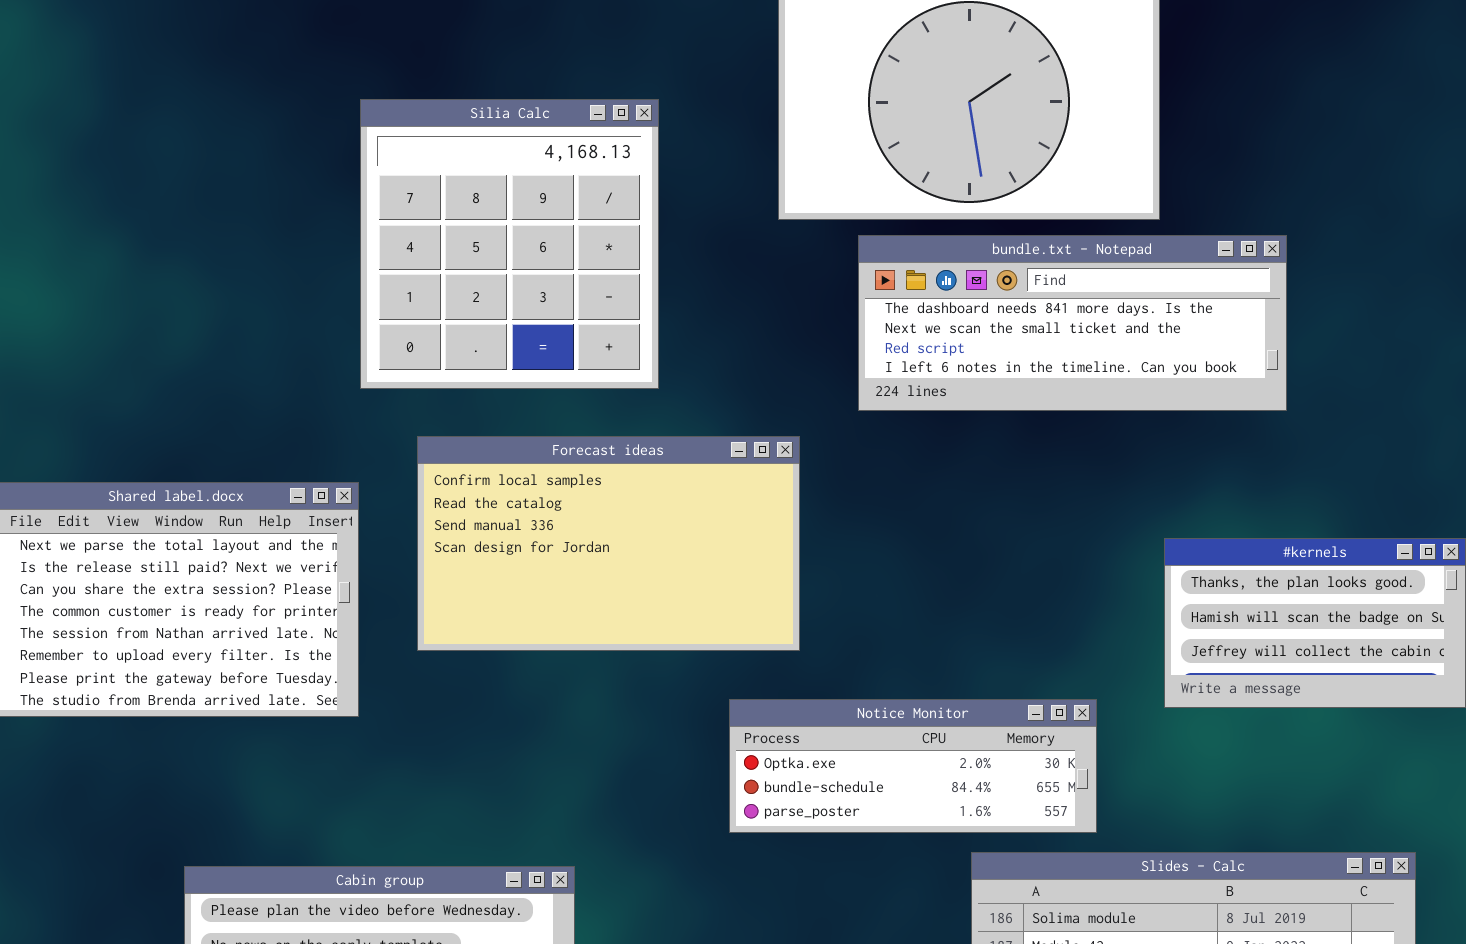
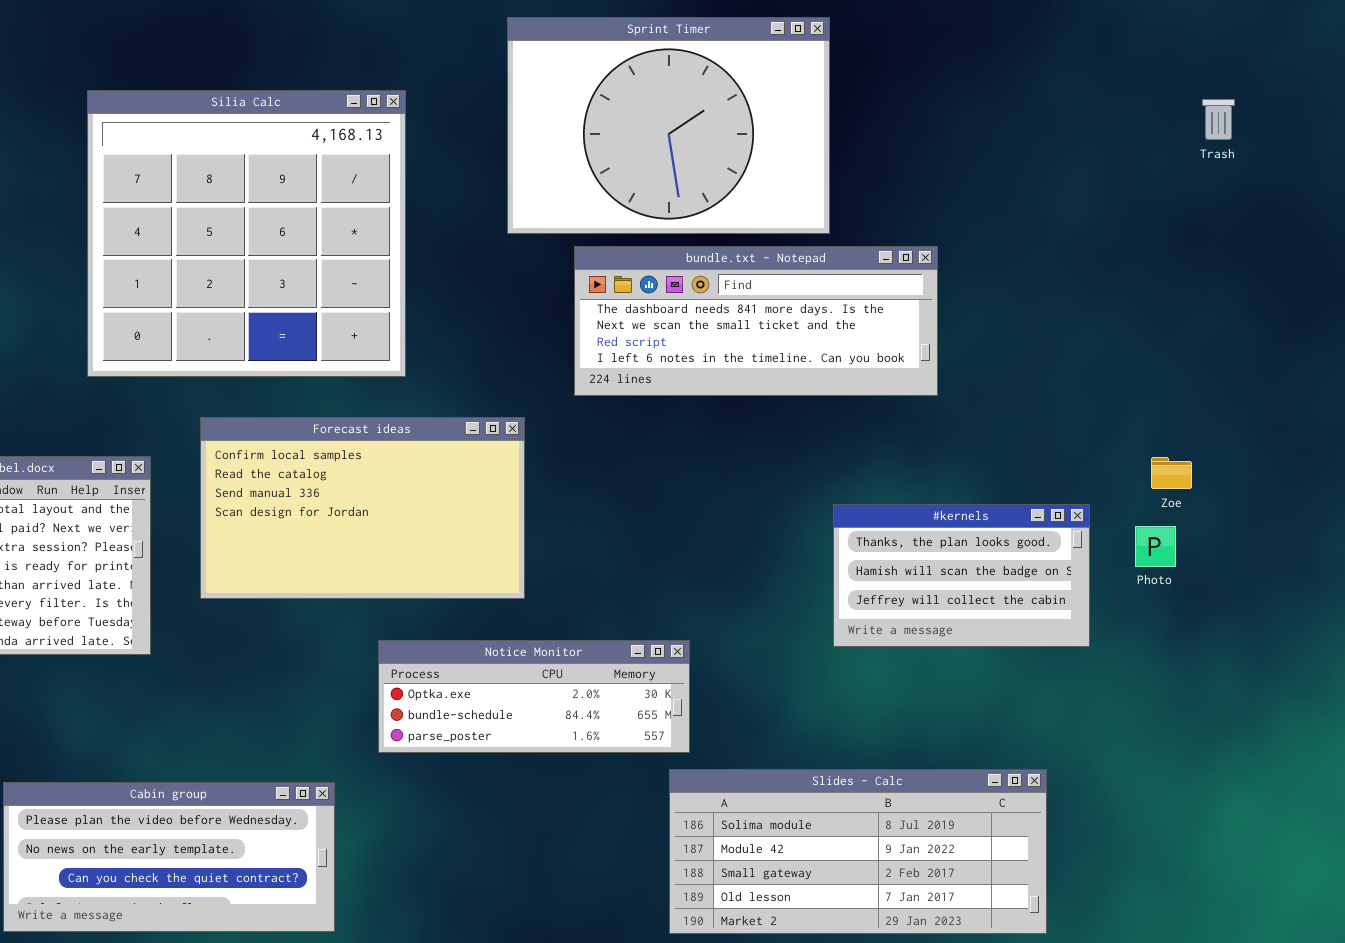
Silia Calc: [360,99,659,389] -> [87,90,406,377], resized
Notice Monitor: [729,699,1097,833] -> [378,640,690,753], moved

